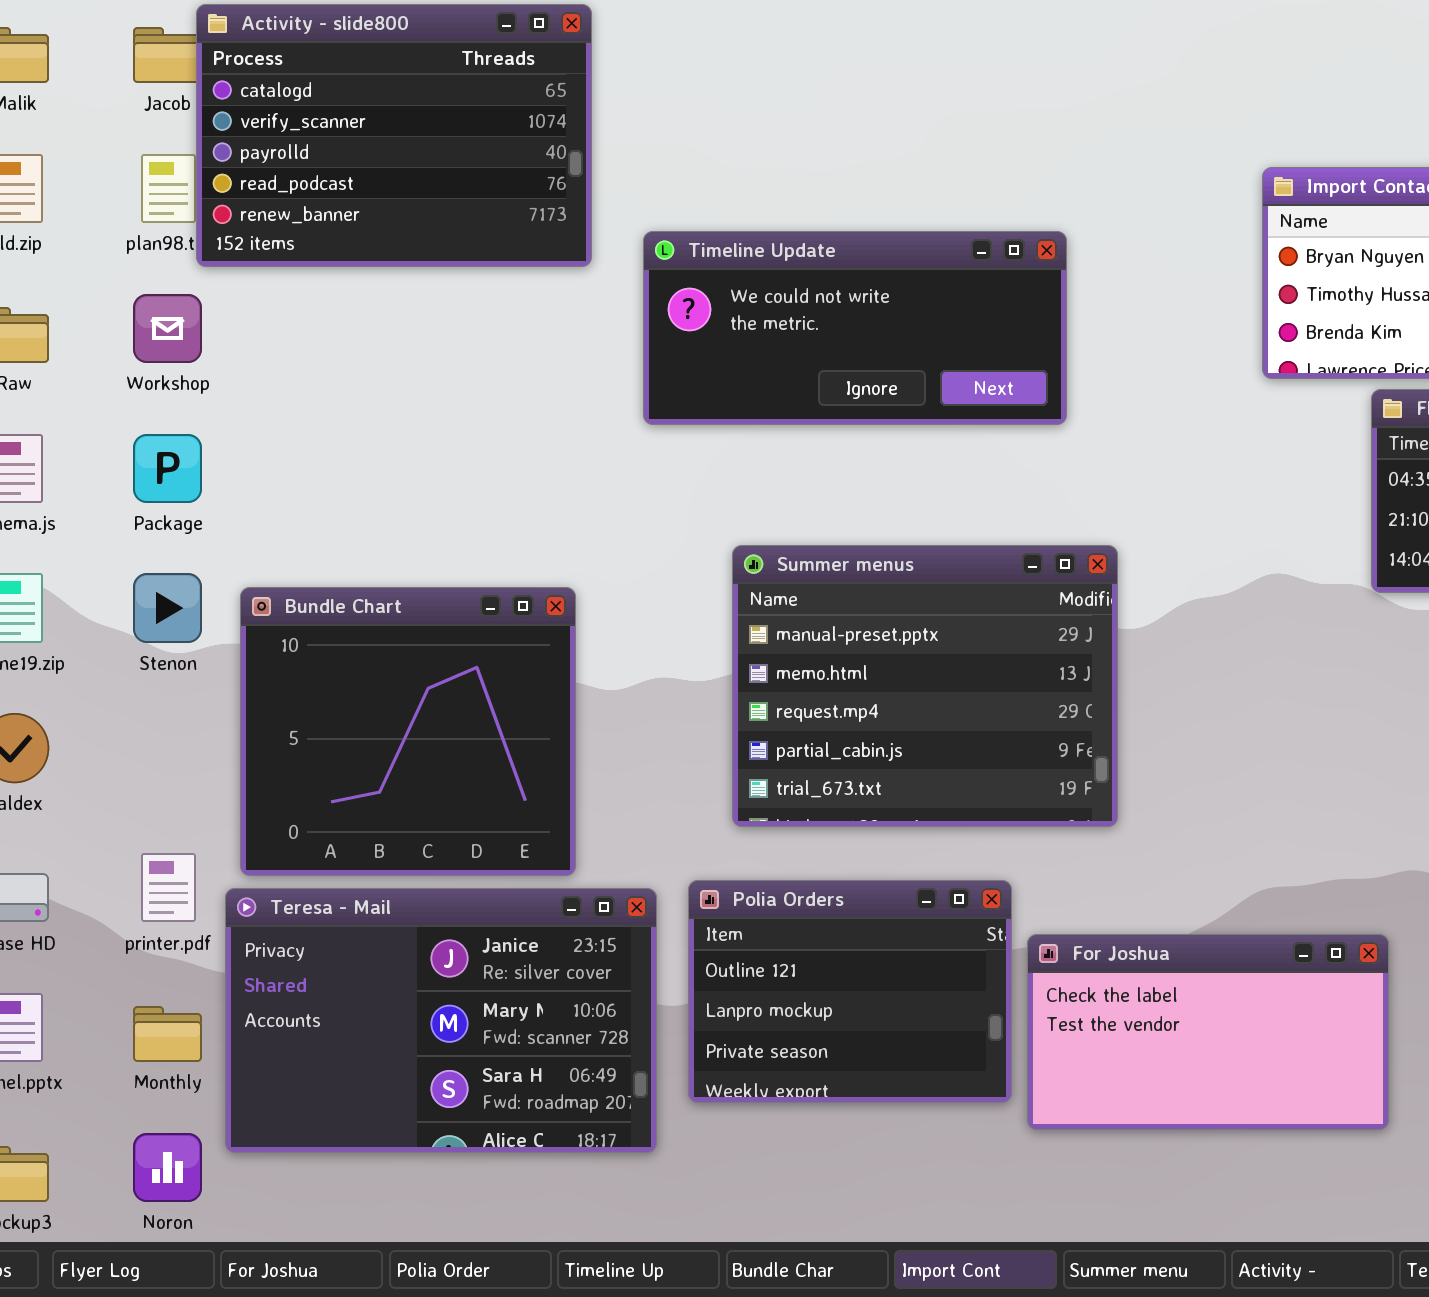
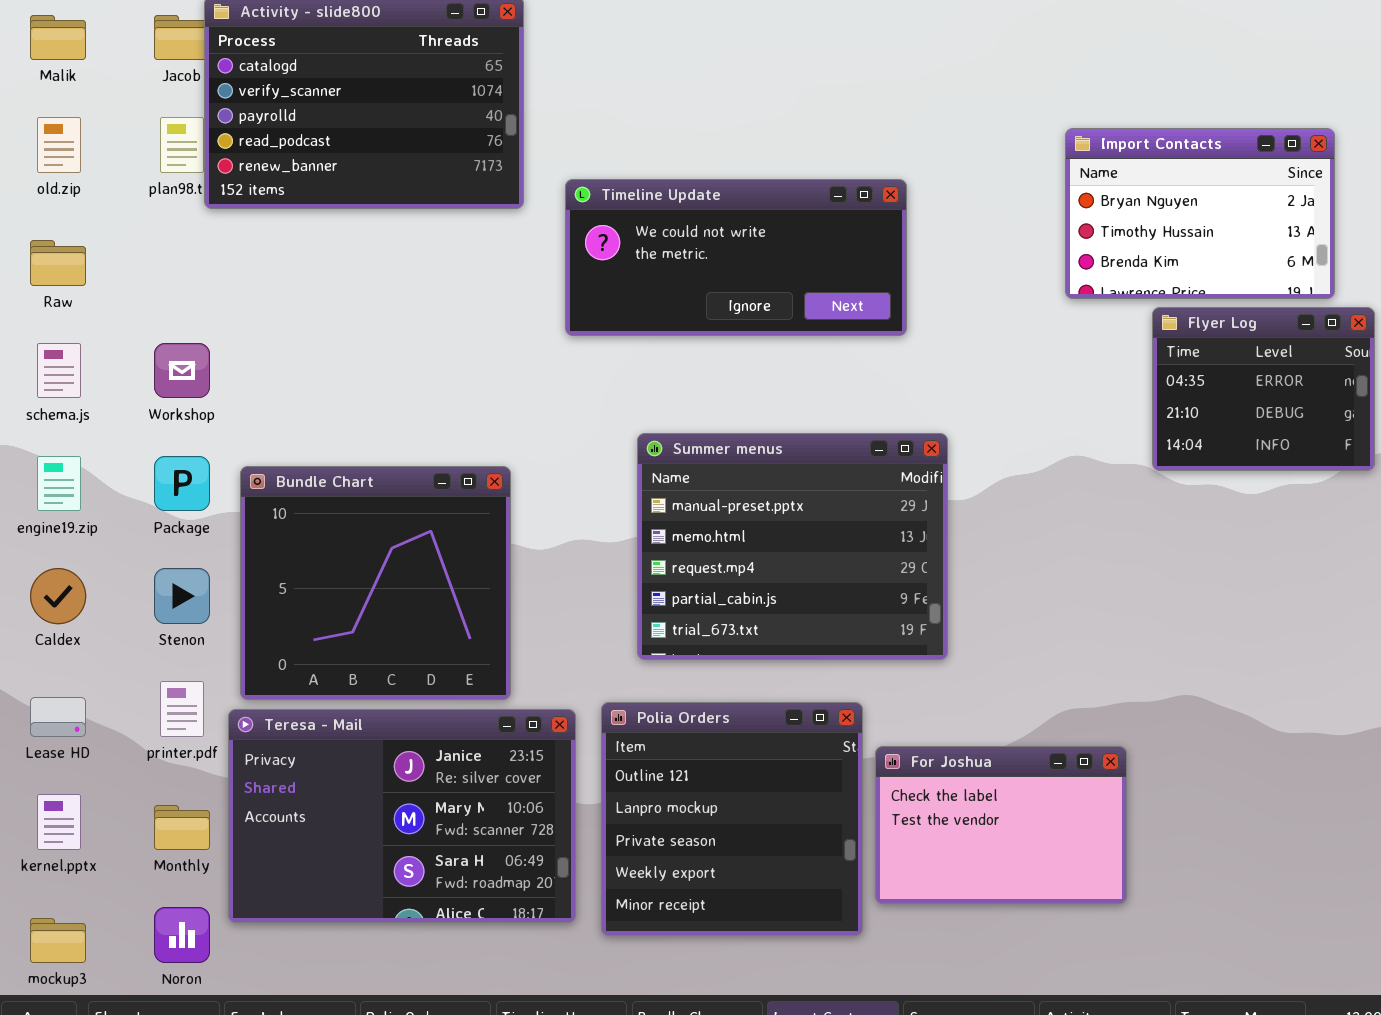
Workshop: [133,294,202,363] -> [154,343,210,398], moved
Package: [133,434,202,503] -> [154,456,210,511], moved
Stenon: [133,573,202,643] -> [154,568,210,624], moved
Polia Orders: [688,880,1012,1103] -> [601,702,863,936], resized
For Joshua: [1027,934,1389,1130] -> [875,746,1127,904], resized

